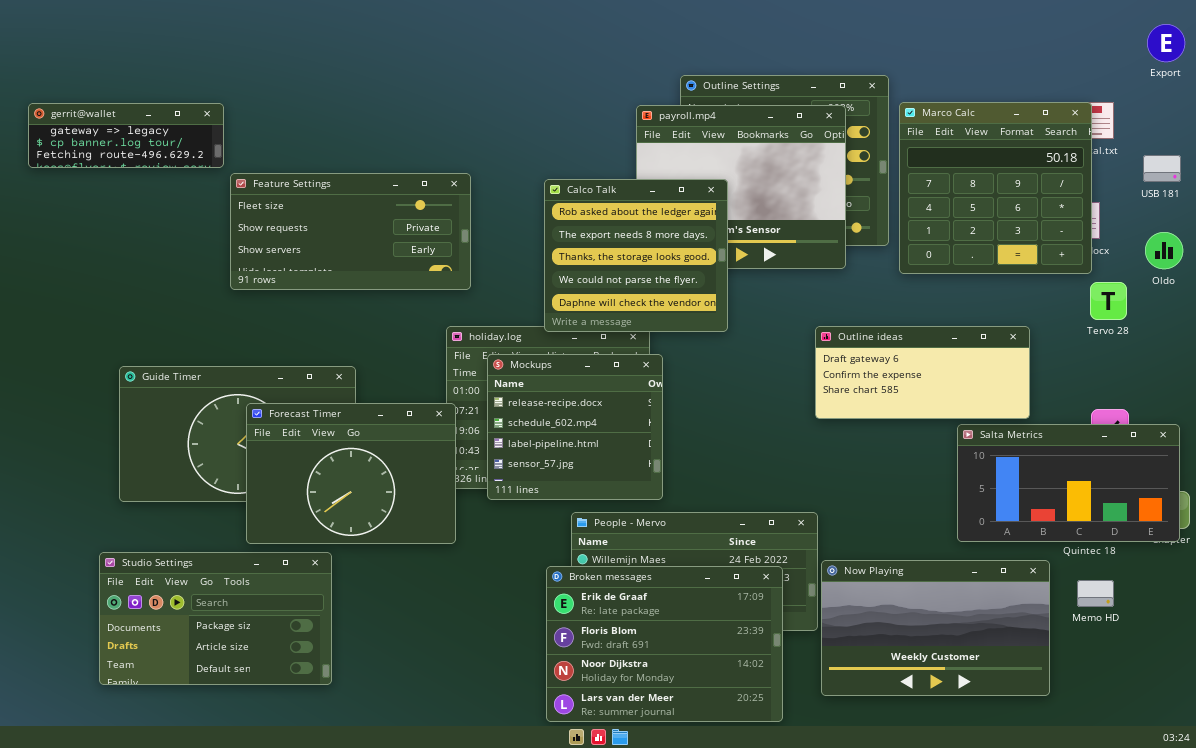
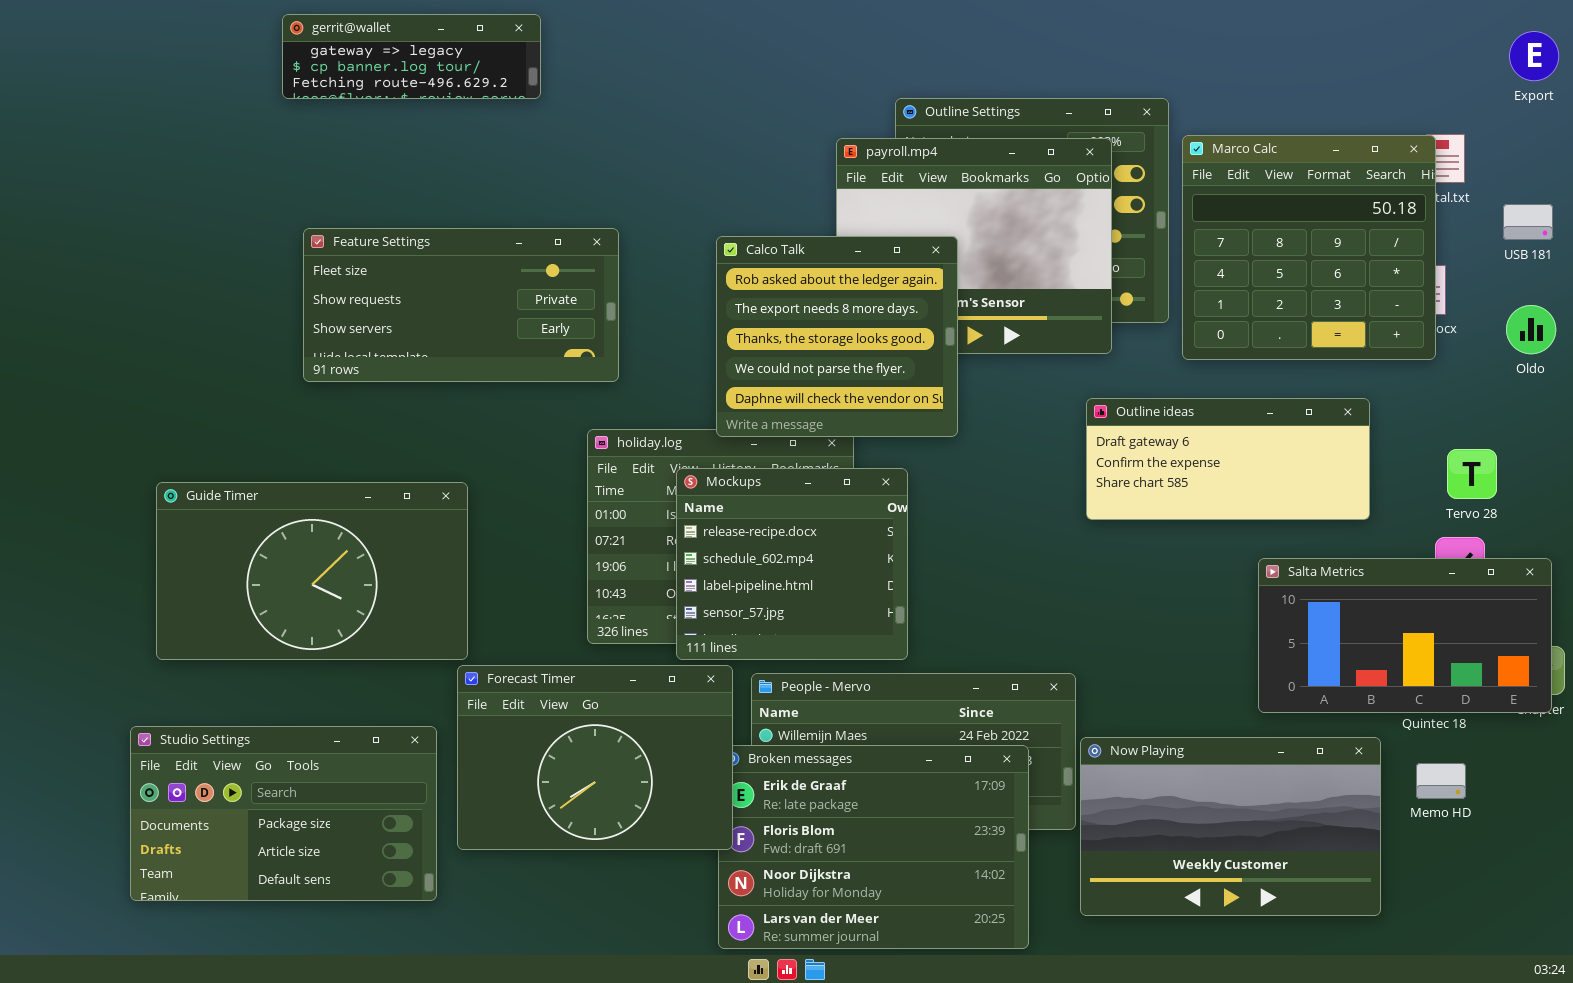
gerrit@wallet: [28,103,224,168] -> [282,14,541,99], moved
Tervo 28: [1090,282,1127,320] -> [1447,449,1497,499], moved
Outline ideas: [815,326,1030,419] -> [1086,398,1370,520], moved
Mockups: [487,354,663,500] -> [676,468,908,660], moved
Forecast Timer: [246,403,456,544] -> [457,665,733,850], moved

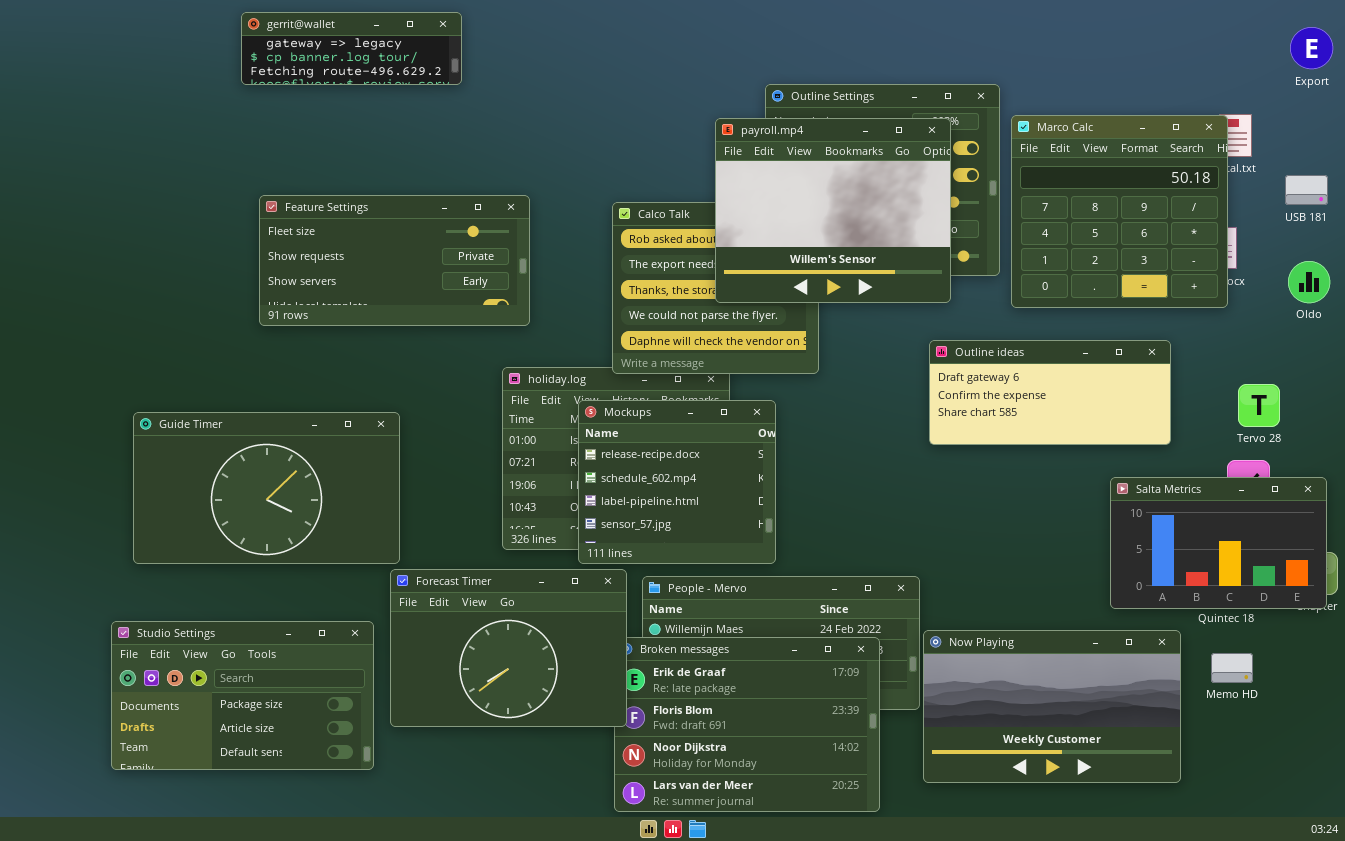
payroll.mp4: [836,138,1112,354] -> [715,118,951,303], raised
Salta Metrics: [1258,558,1552,713] -> [1110,477,1327,609], resized

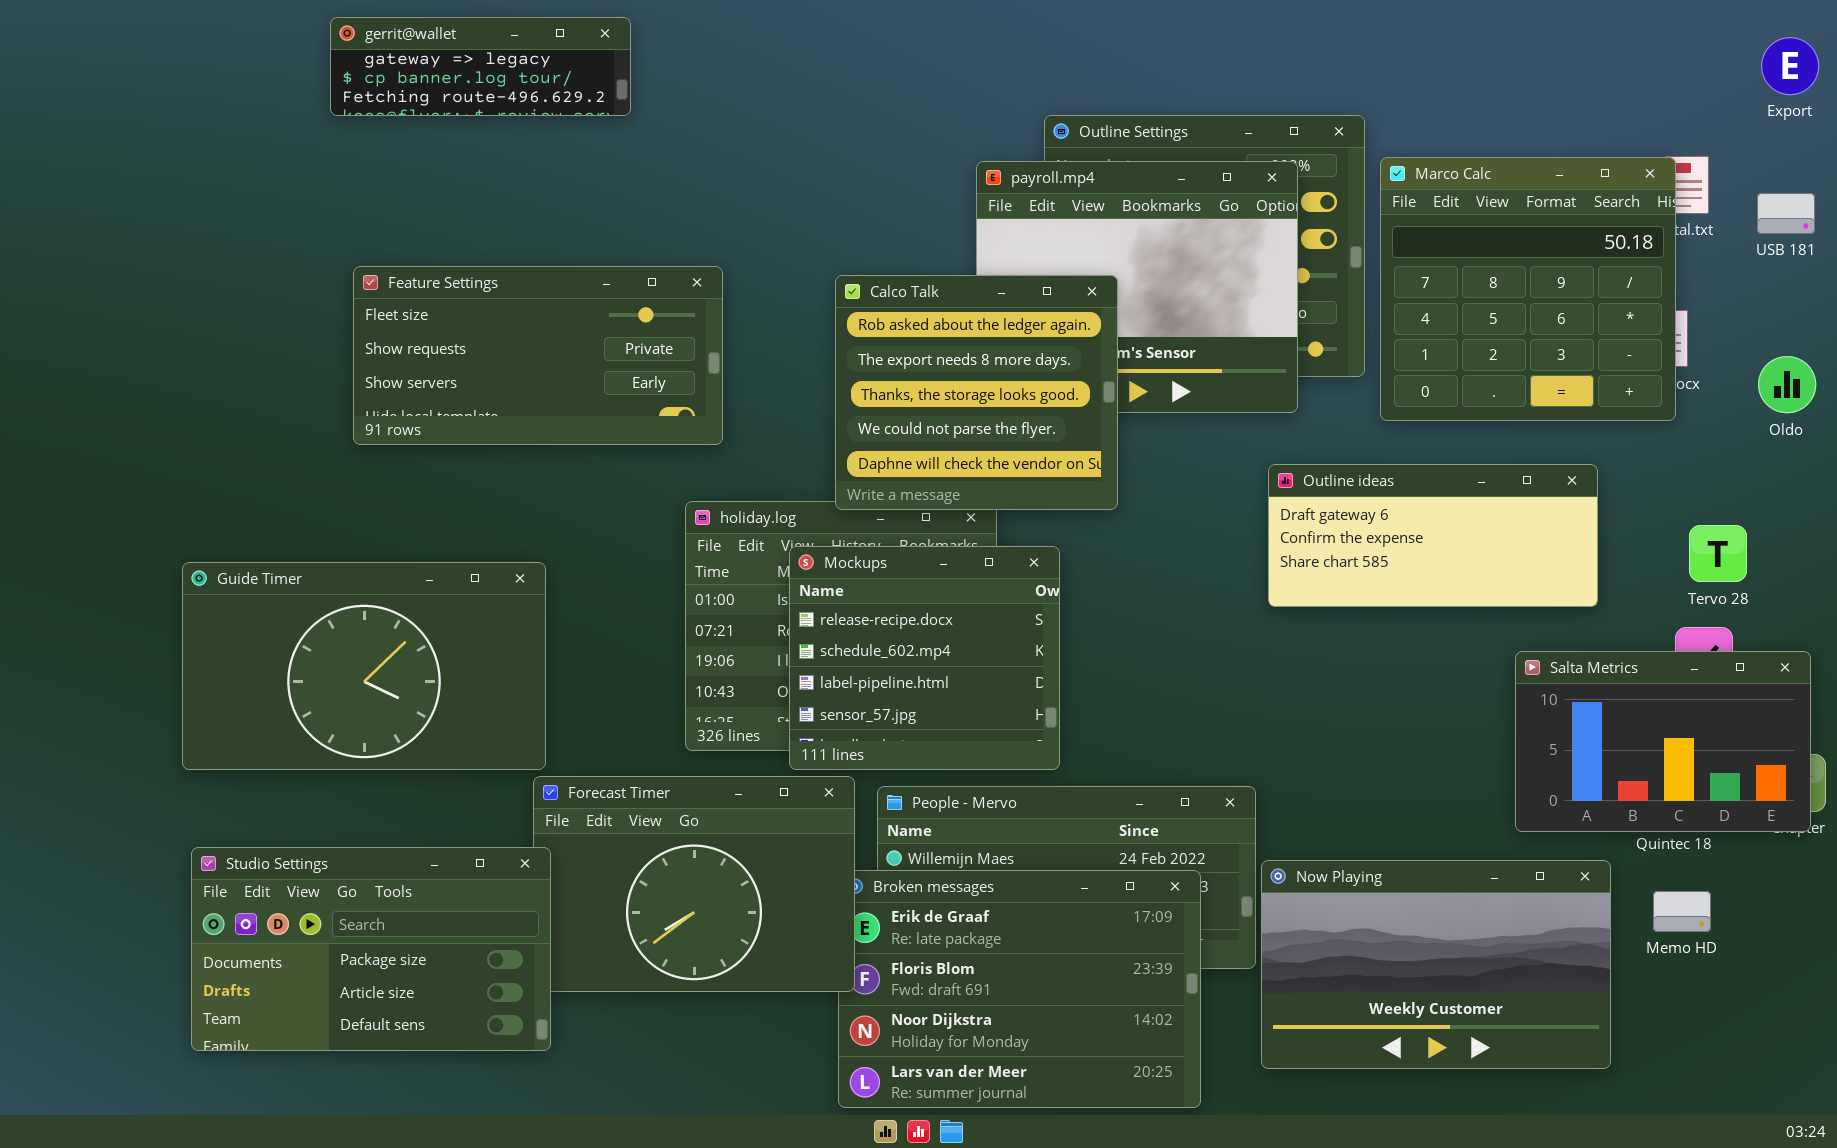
USB 181: [1285,175,1328,205] -> [1757,193,1815,234], moved
Calco Talk: [612,202,819,374] -> [835,275,1118,510], raised
Studio Settings: [111,621,374,770] -> [191,847,551,1051], moved

